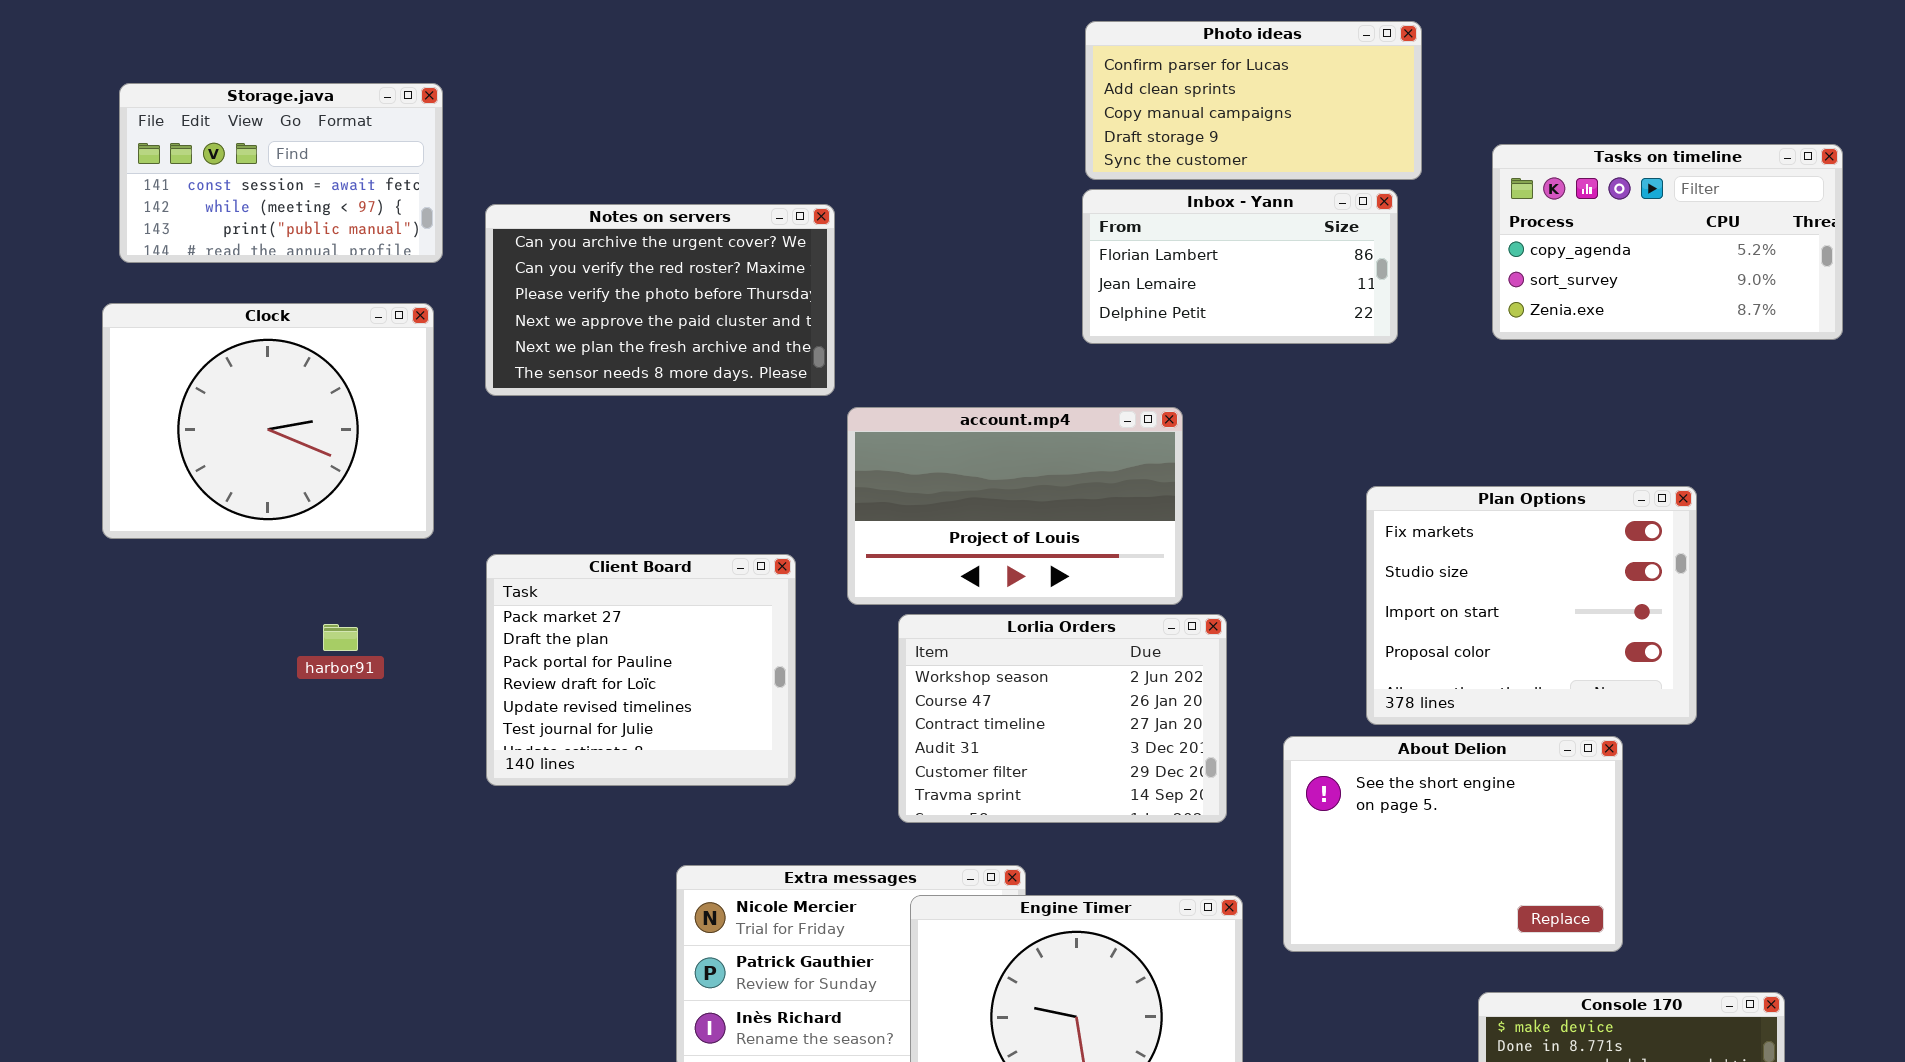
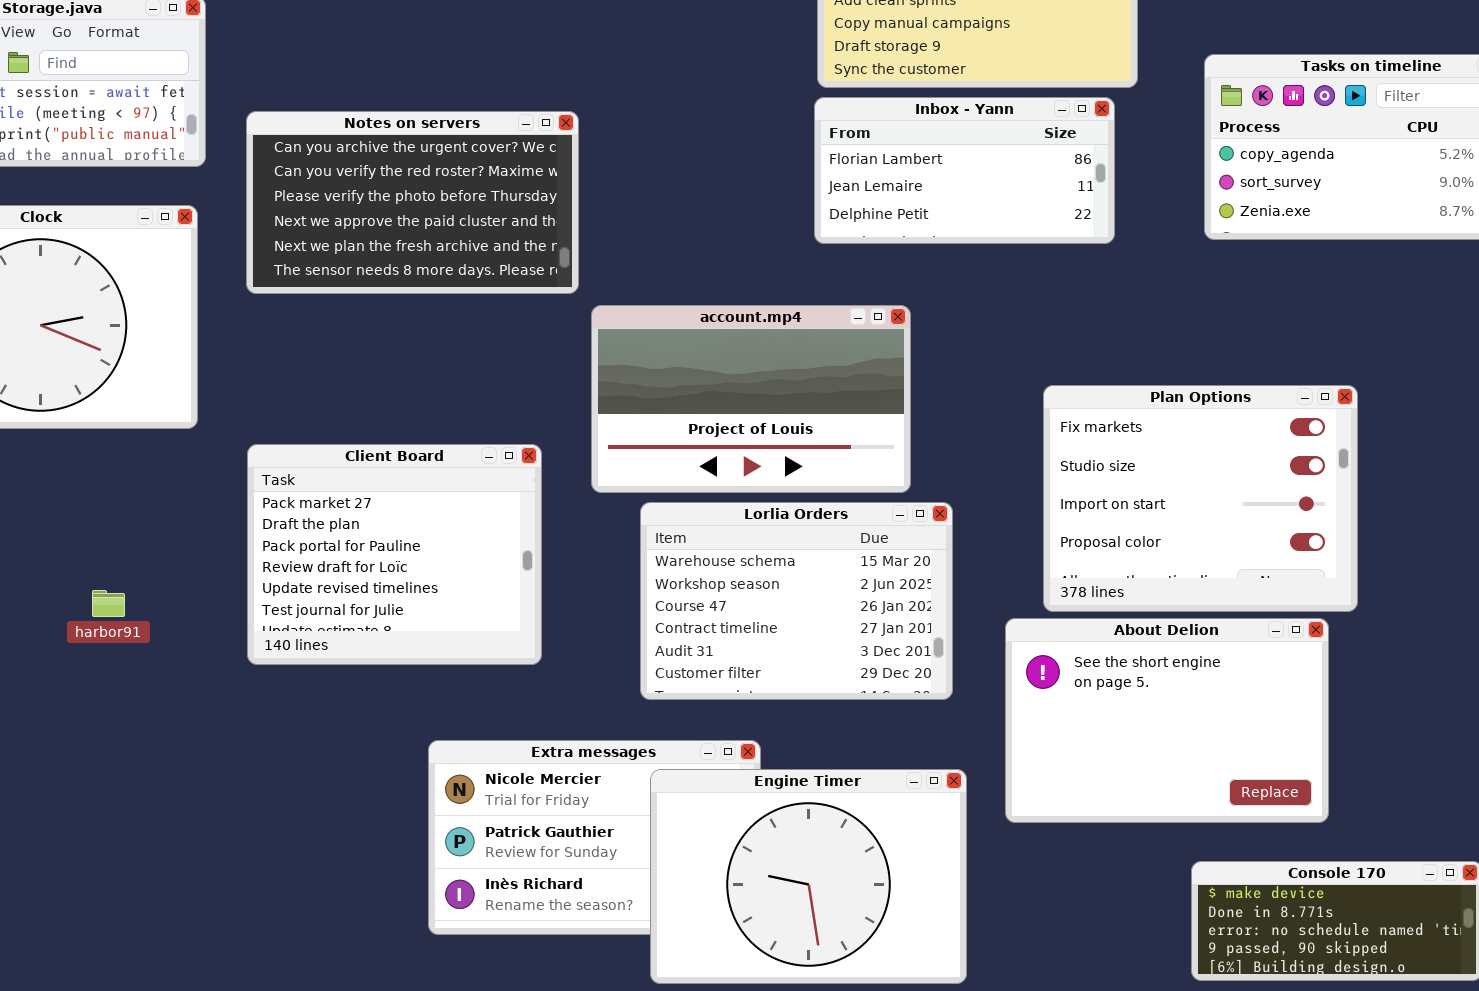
Plan Options: [1366,486,1697,725] -> [1043,385,1358,612], moved
Lorlia Orders: [898,614,1227,823] -> [640,502,953,700], scrolled up 1 row
harbor91: [323,624,358,651] -> [92,590,125,617], moved

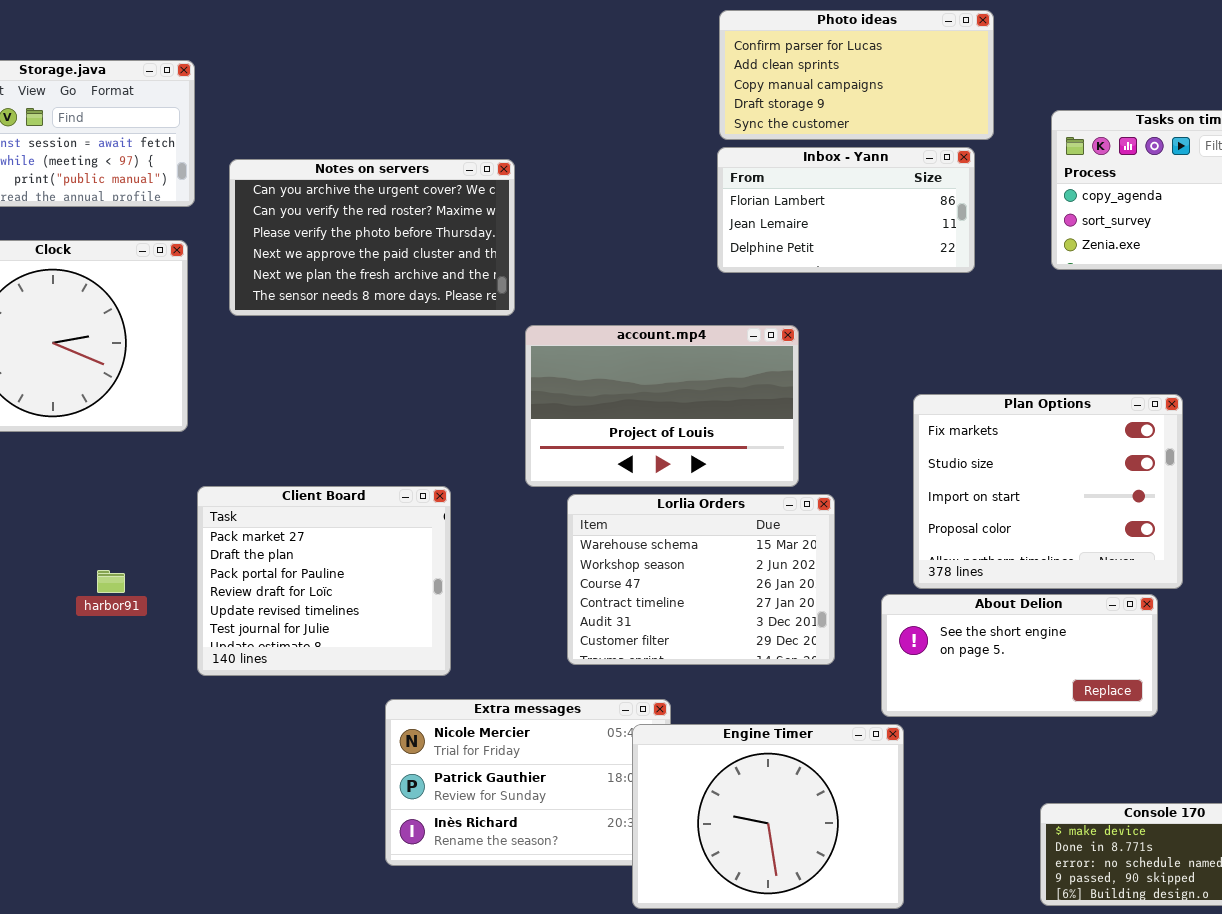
Client Board: [247,444,542,665] -> [197,486,451,676], moved
About Delion: [1005,618,1329,823] -> [881,594,1158,717], resized
Engine Timer: [650,769,967,984] -> [632,724,904,909], moved

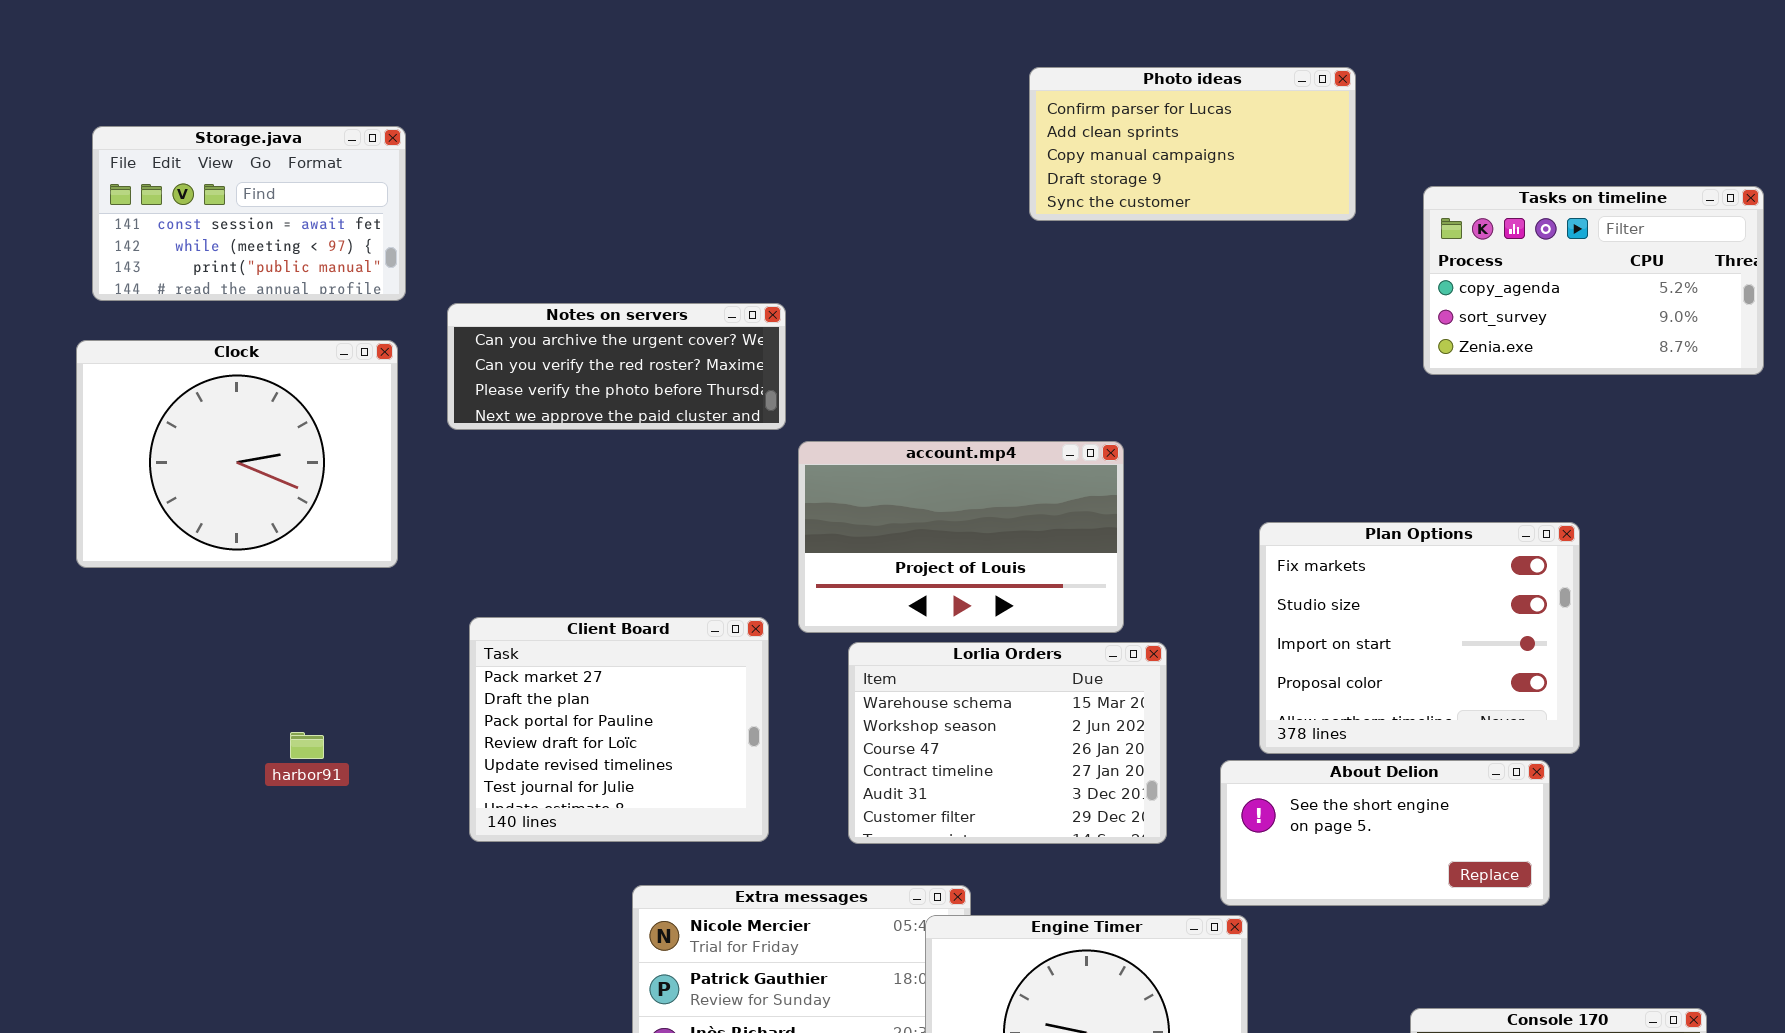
Inbox - Yann: [717,147,975,273] -> none, closed
Notes on servers: [229,159,515,316] -> [447,303,786,430], resized
Client Board: [197,486,451,676] -> [469,617,769,842], moved

